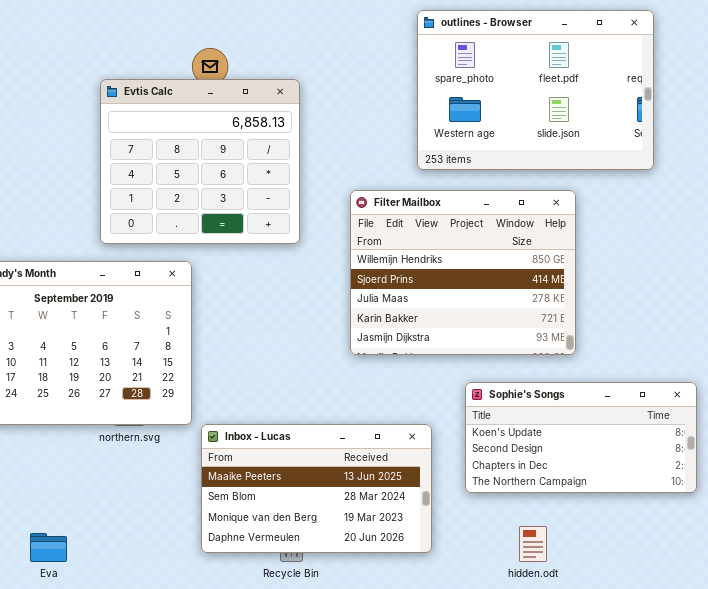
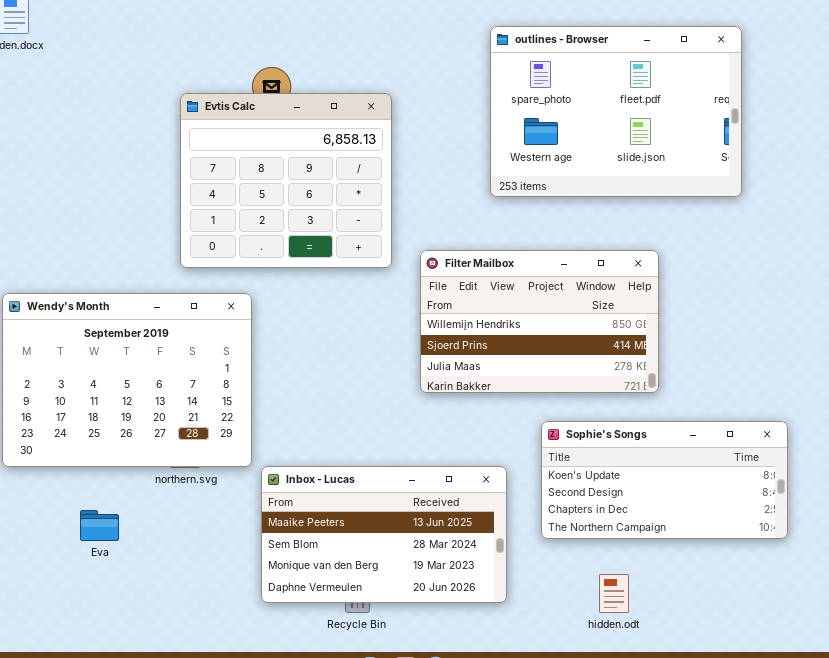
Evtis Calc: [100,79,300,244] -> [180,93,392,268], moved
Filter Mailbox: [350,190,576,355] -> [420,250,659,393], resized
Eva: [30,533,67,562] -> [80,510,119,541], moved

